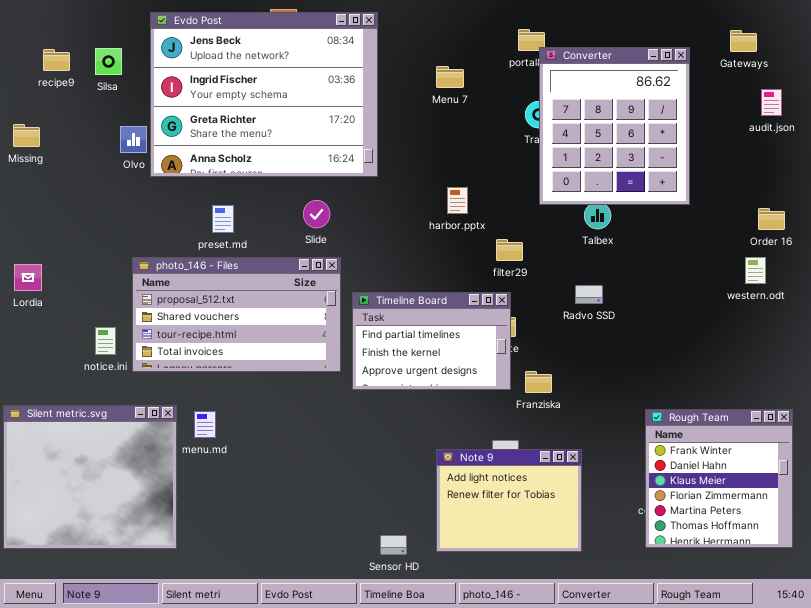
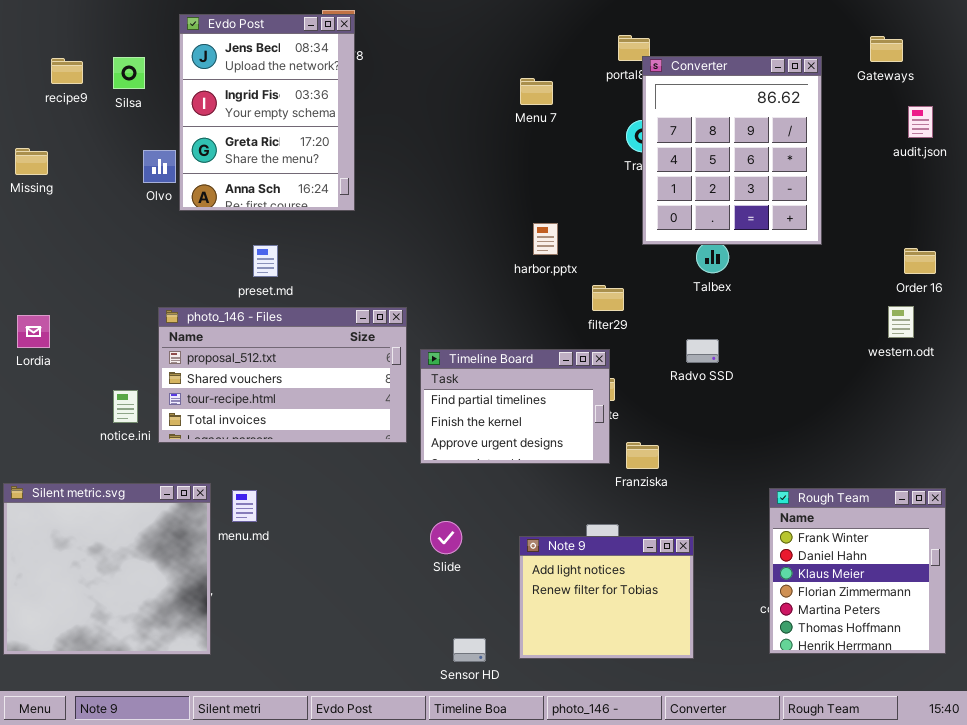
Evdo Post: [150,12,378,177] -> [179,14,355,211], resized
Slide: [303,200,330,228] -> [430,521,462,554], moved

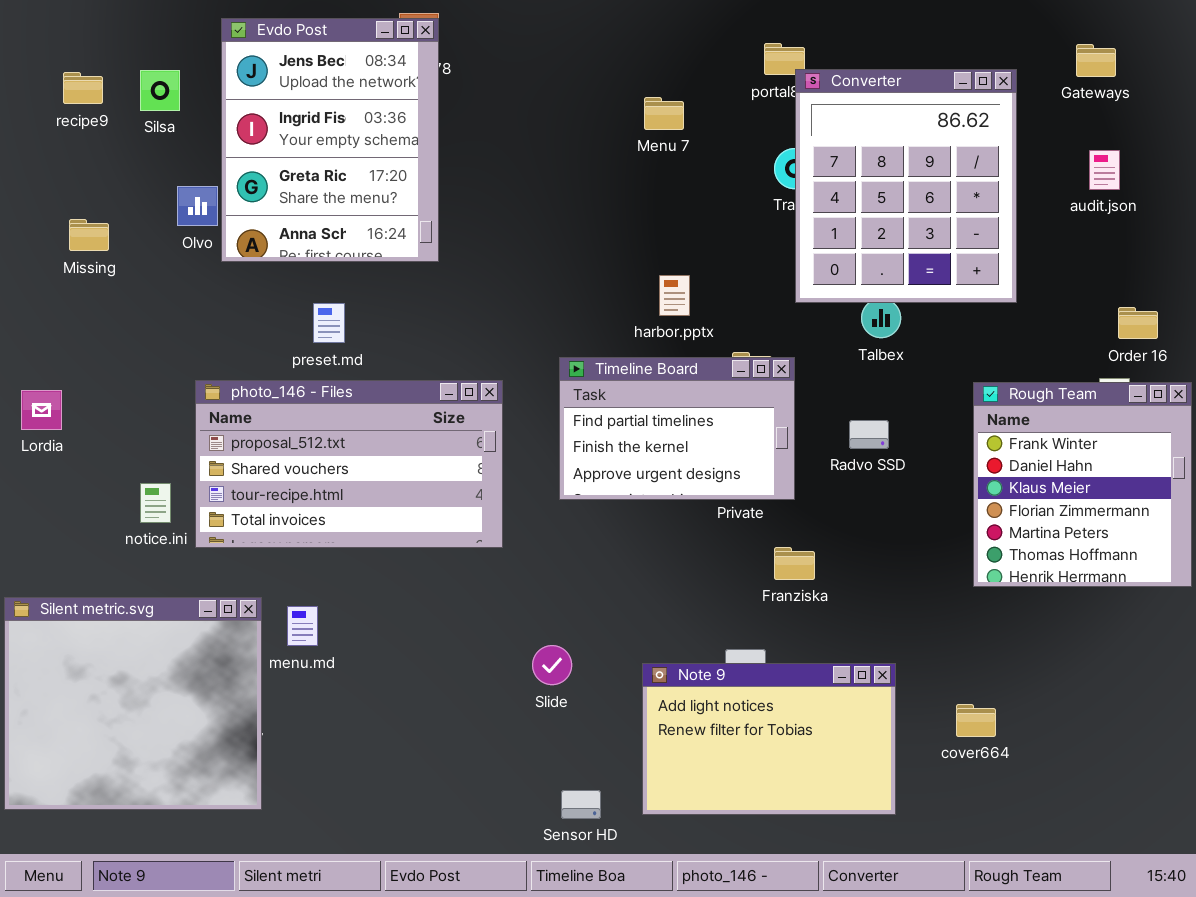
audit.json: [908,106,933,138] -> [1089,150,1120,190], moved
Missing: [15,148,48,175] -> [69,219,109,251], moved
Timeline Board: [420,349,610,464] -> [559,357,795,500], moved
Rough Team: [769,488,946,654] -> [973,382,1192,587], moved
Note 9: [519,536,694,659] -> [642,663,896,815], resized

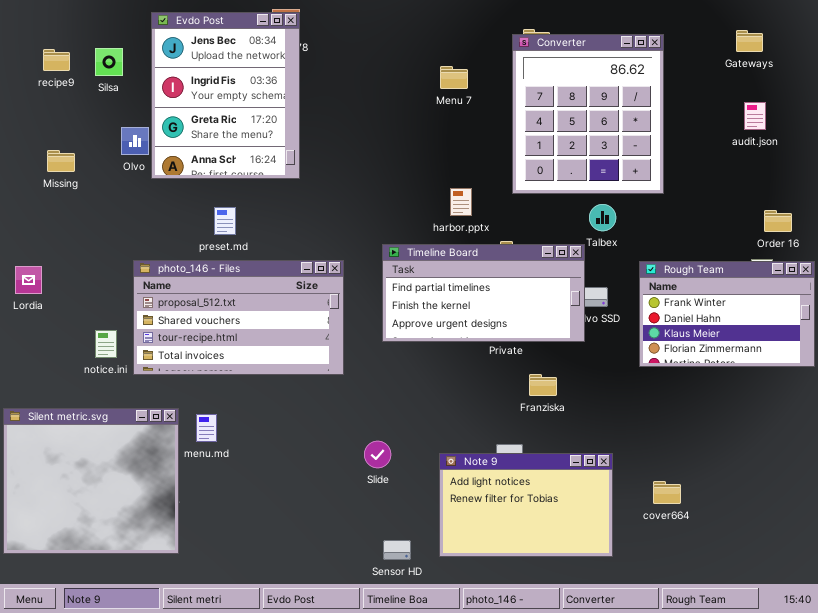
Converter: [795,69,1017,303] -> [512,34,664,194], moved
Timeline Board: [559,357,795,500] -> [382,244,585,342], resized
Rough Team: [973,382,1192,587] -> [639,261,815,367], resized

